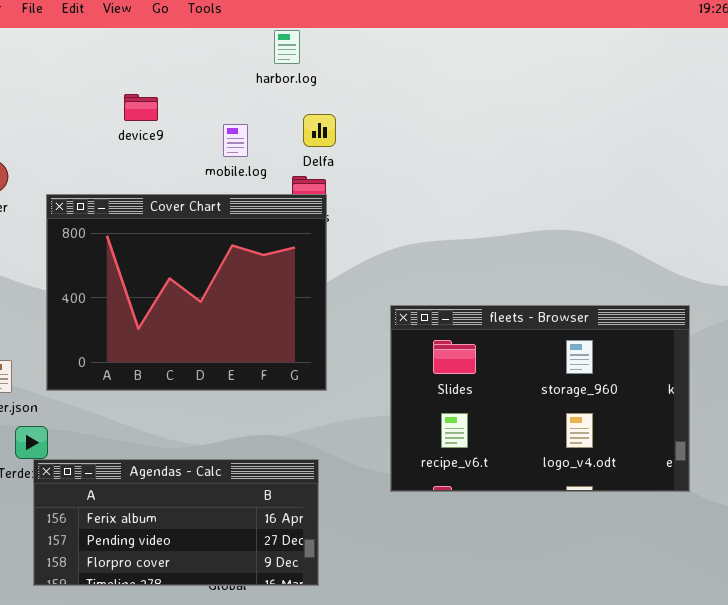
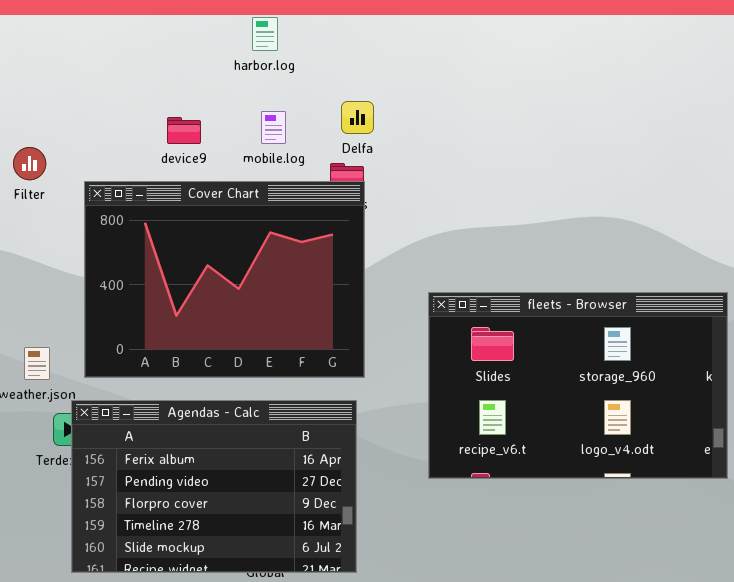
harbor.log: [274,30,300,64] -> [252,17,278,51], moved
device9: [124,94,158,121] -> [167,117,201,144], moved
Agendas - Calc: [33,459,319,586] -> [71,400,357,573], resized

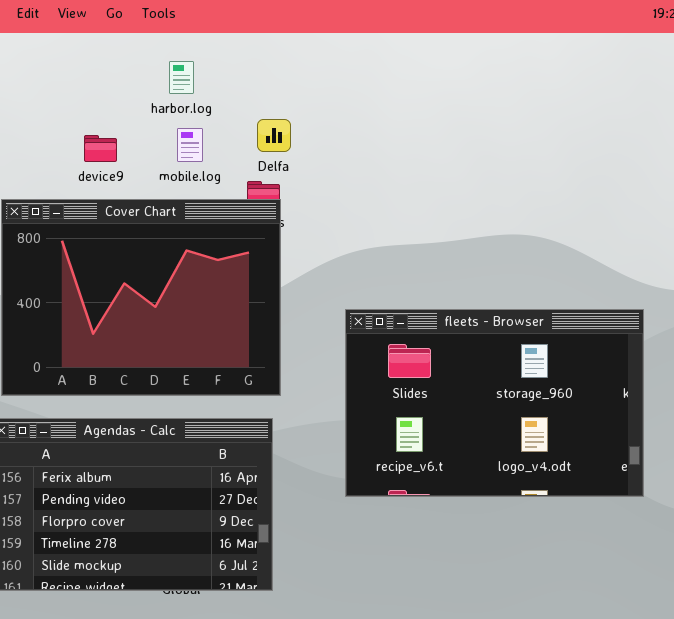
harbor.log: [252,17,278,51] -> [169,61,194,94], moved

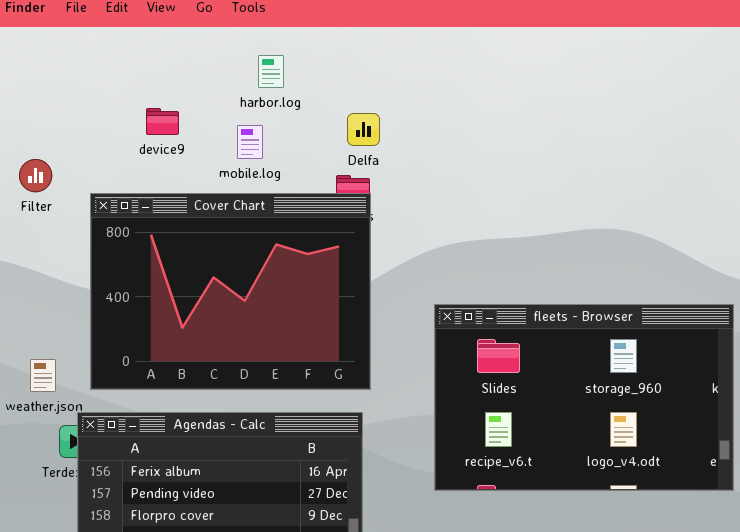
mobile.log: [177,128,203,162] -> [237,125,263,159], moved
device9: [84,135,117,162] -> [146,108,179,135], moved

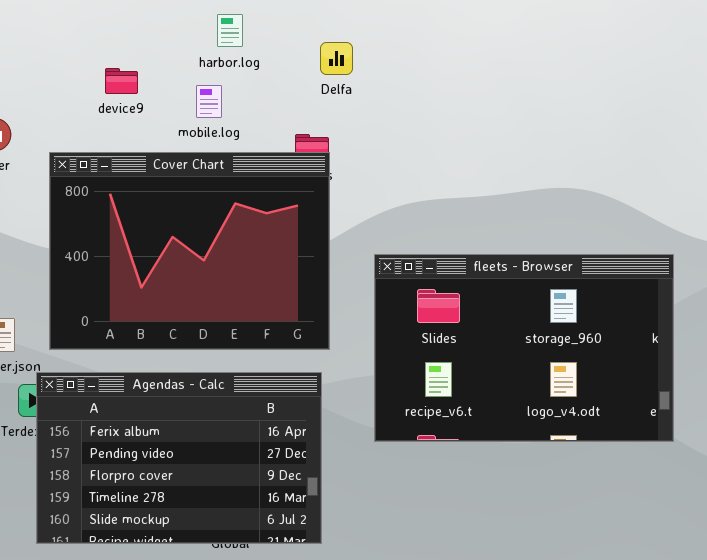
Delfa: [347,113,380,146] -> [320,42,353,75], moved
fleets - Browser: [434,304,734,491] -> [374,254,674,442], moved

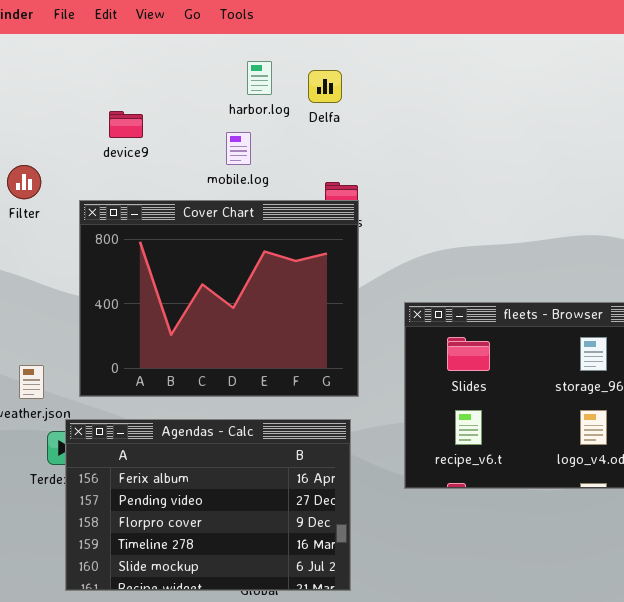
Delfa: [320,42,353,75] -> [308,70,342,103], moved
device9: [105,68,138,94] -> [109,111,143,138], moved

